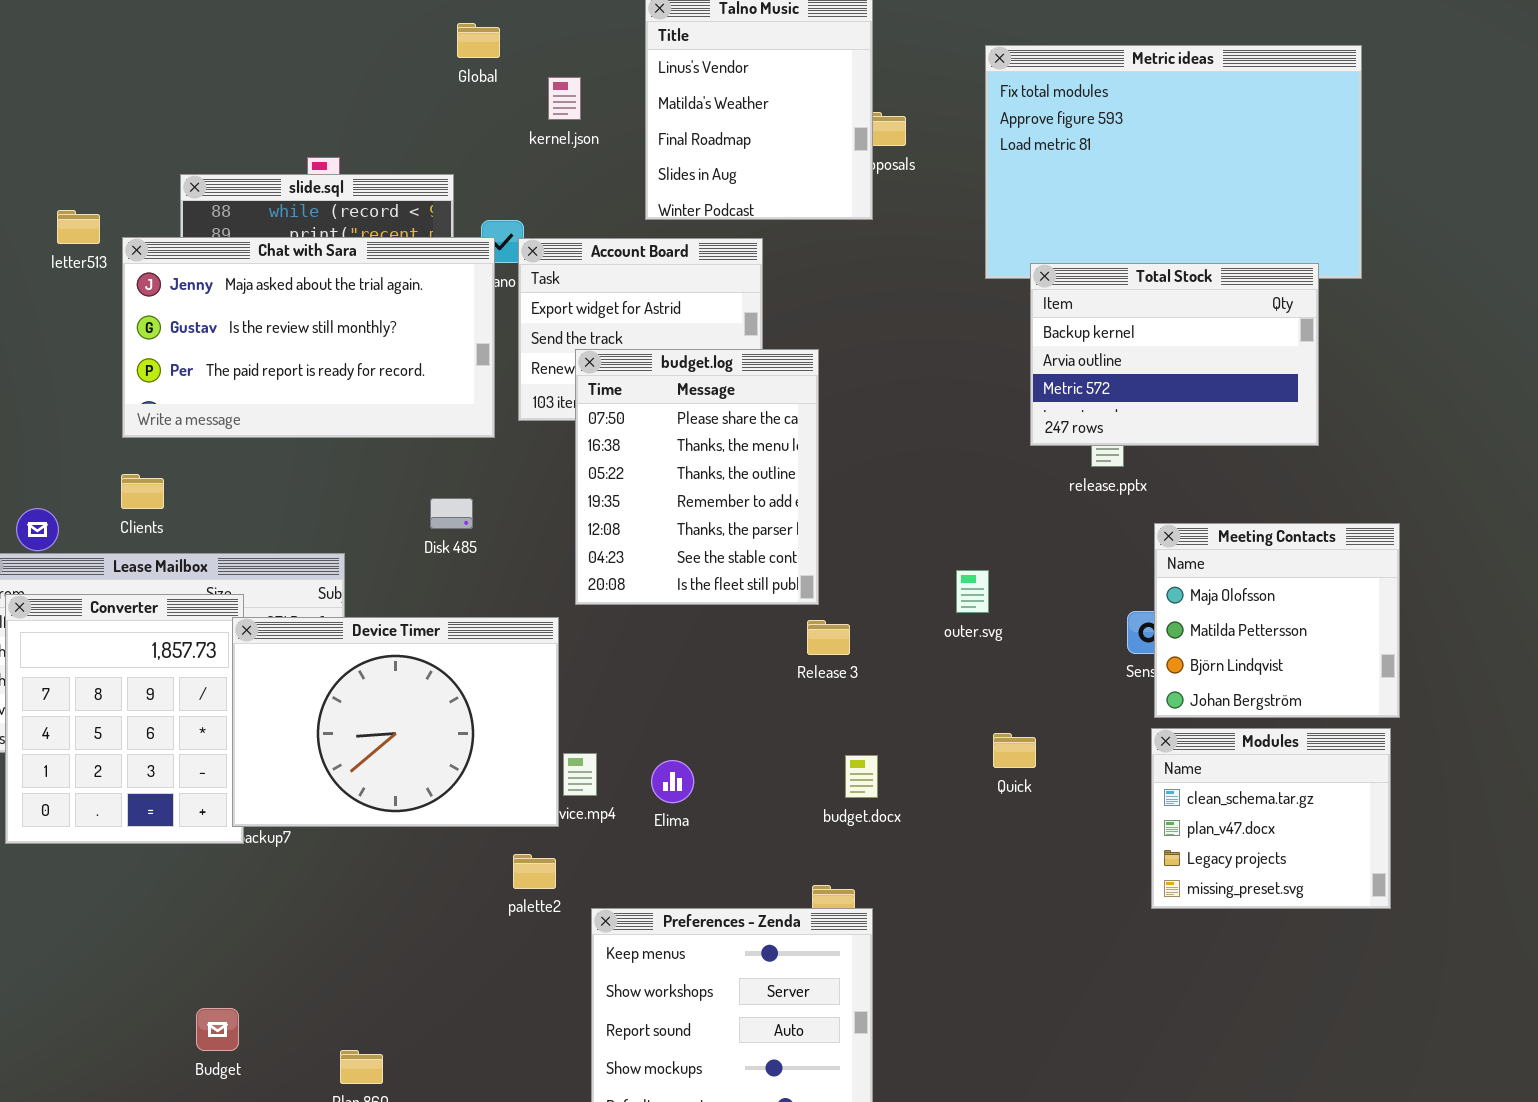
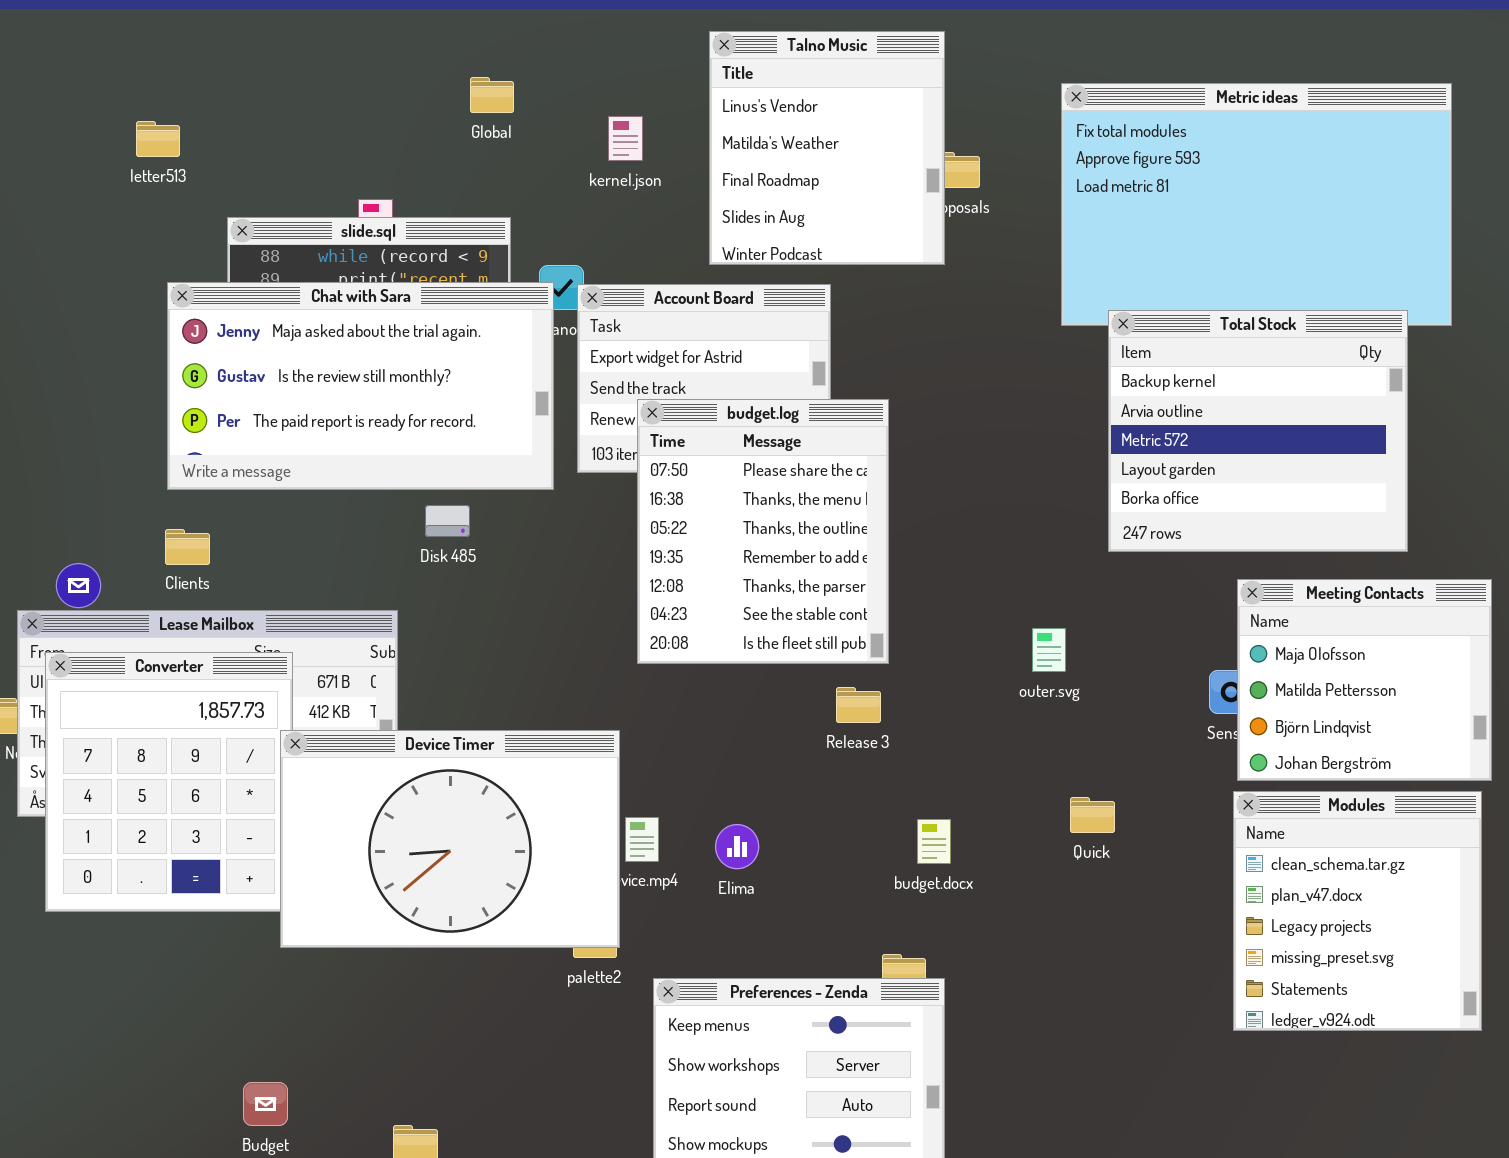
Global: [457,23,500,58] -> [470,77,514,113], moved
letter513: [57,210,100,244] -> [136,121,180,157], moved
Total Stock: [1030,263,1319,446] -> [1108,310,1408,552], resized
Disk 485: [430,498,473,529] -> [425,505,470,537], moved
Device Timer: [232,617,559,827] -> [280,730,620,948], moved
Release 3: [807,620,850,655] -> [836,687,881,723], moved
Modules: [1151,728,1391,909] -> [1233,791,1482,1031], resized

